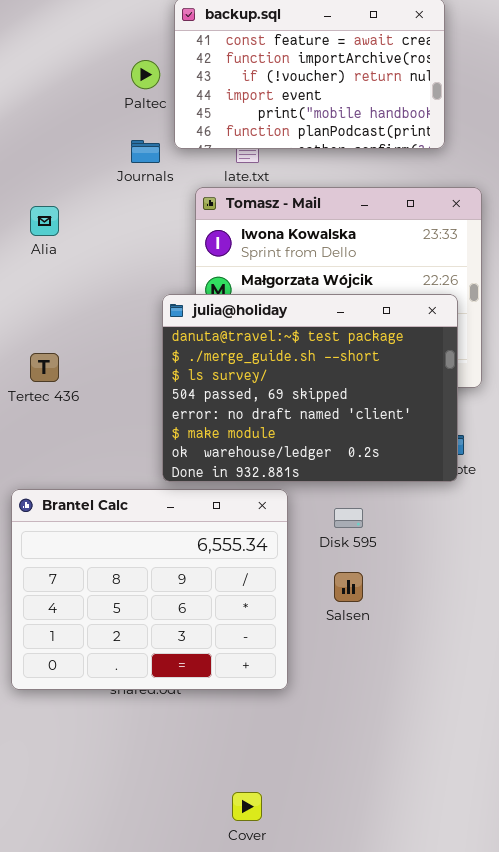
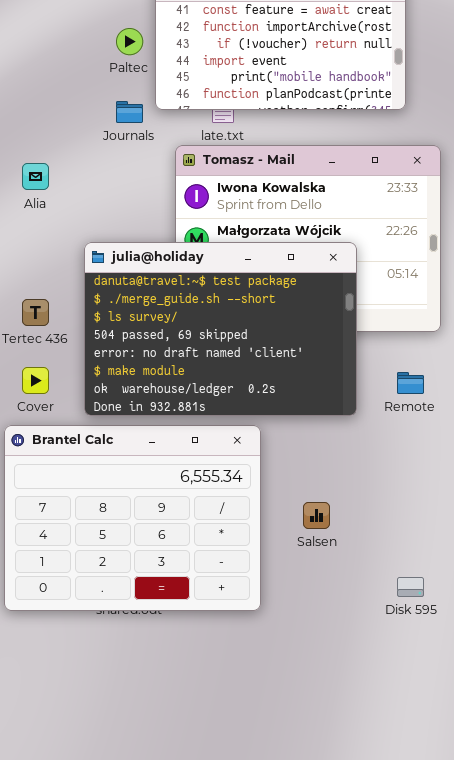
julia@holiday: [162,294,458,482] -> [84,242,357,416], moved
Disk 595: [334,508,363,528] -> [397,577,424,597], moved
Cover: [232,792,262,821] -> [22,367,49,394], moved

